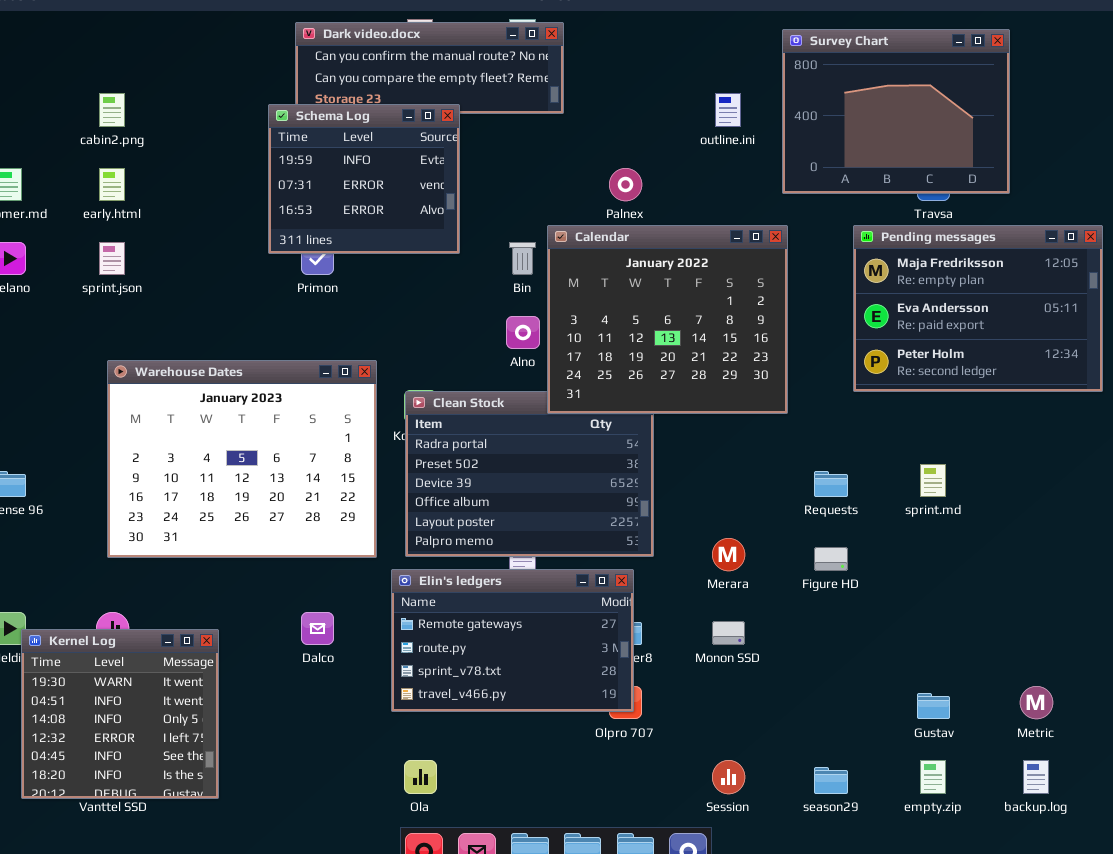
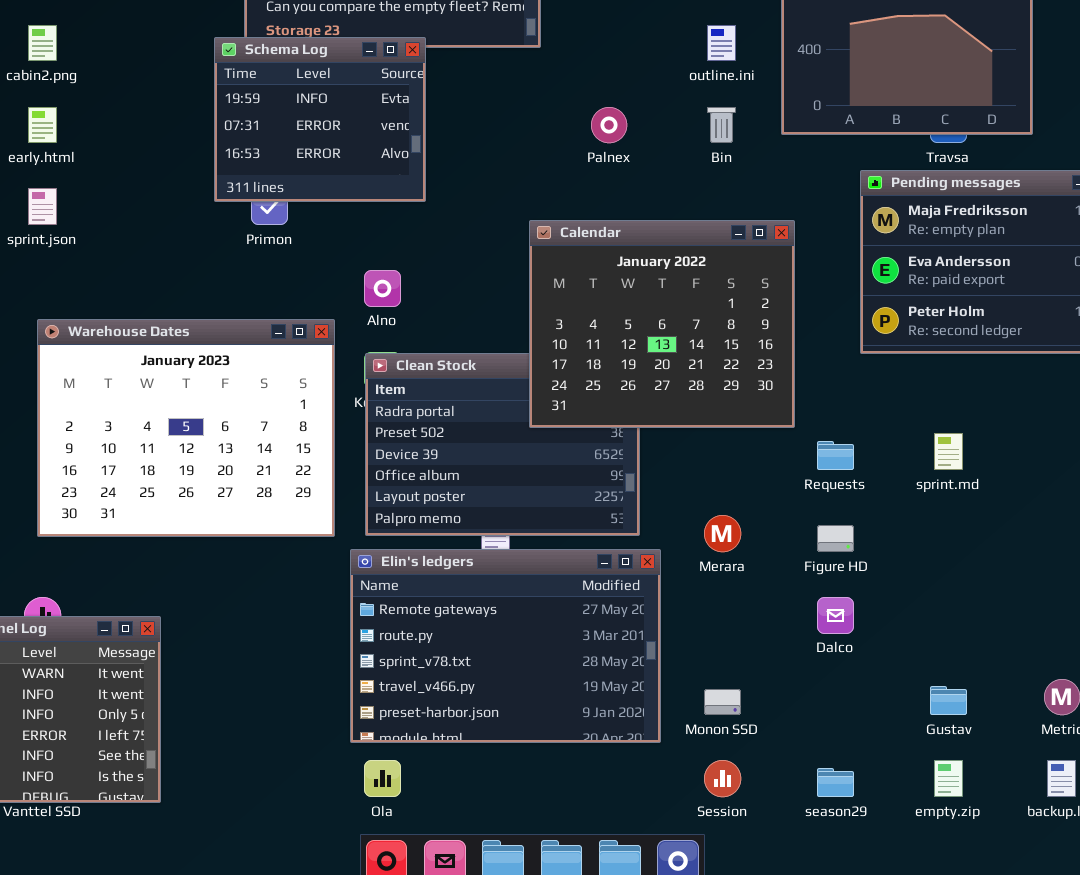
Calendar: [547,225,788,414] -> [529,220,795,428], moved
Bin: [509,242,536,275] -> [707,107,736,143], moved
Alno: [506,316,540,349] -> [364,270,401,307], moved
Elin's ledgers: [391,569,634,712] -> [350,549,661,743], resized
Dalco: [301,612,334,645] -> [817,597,854,634], moved
Monon SSD: [712,621,745,645] -> [704,689,741,715], moved

